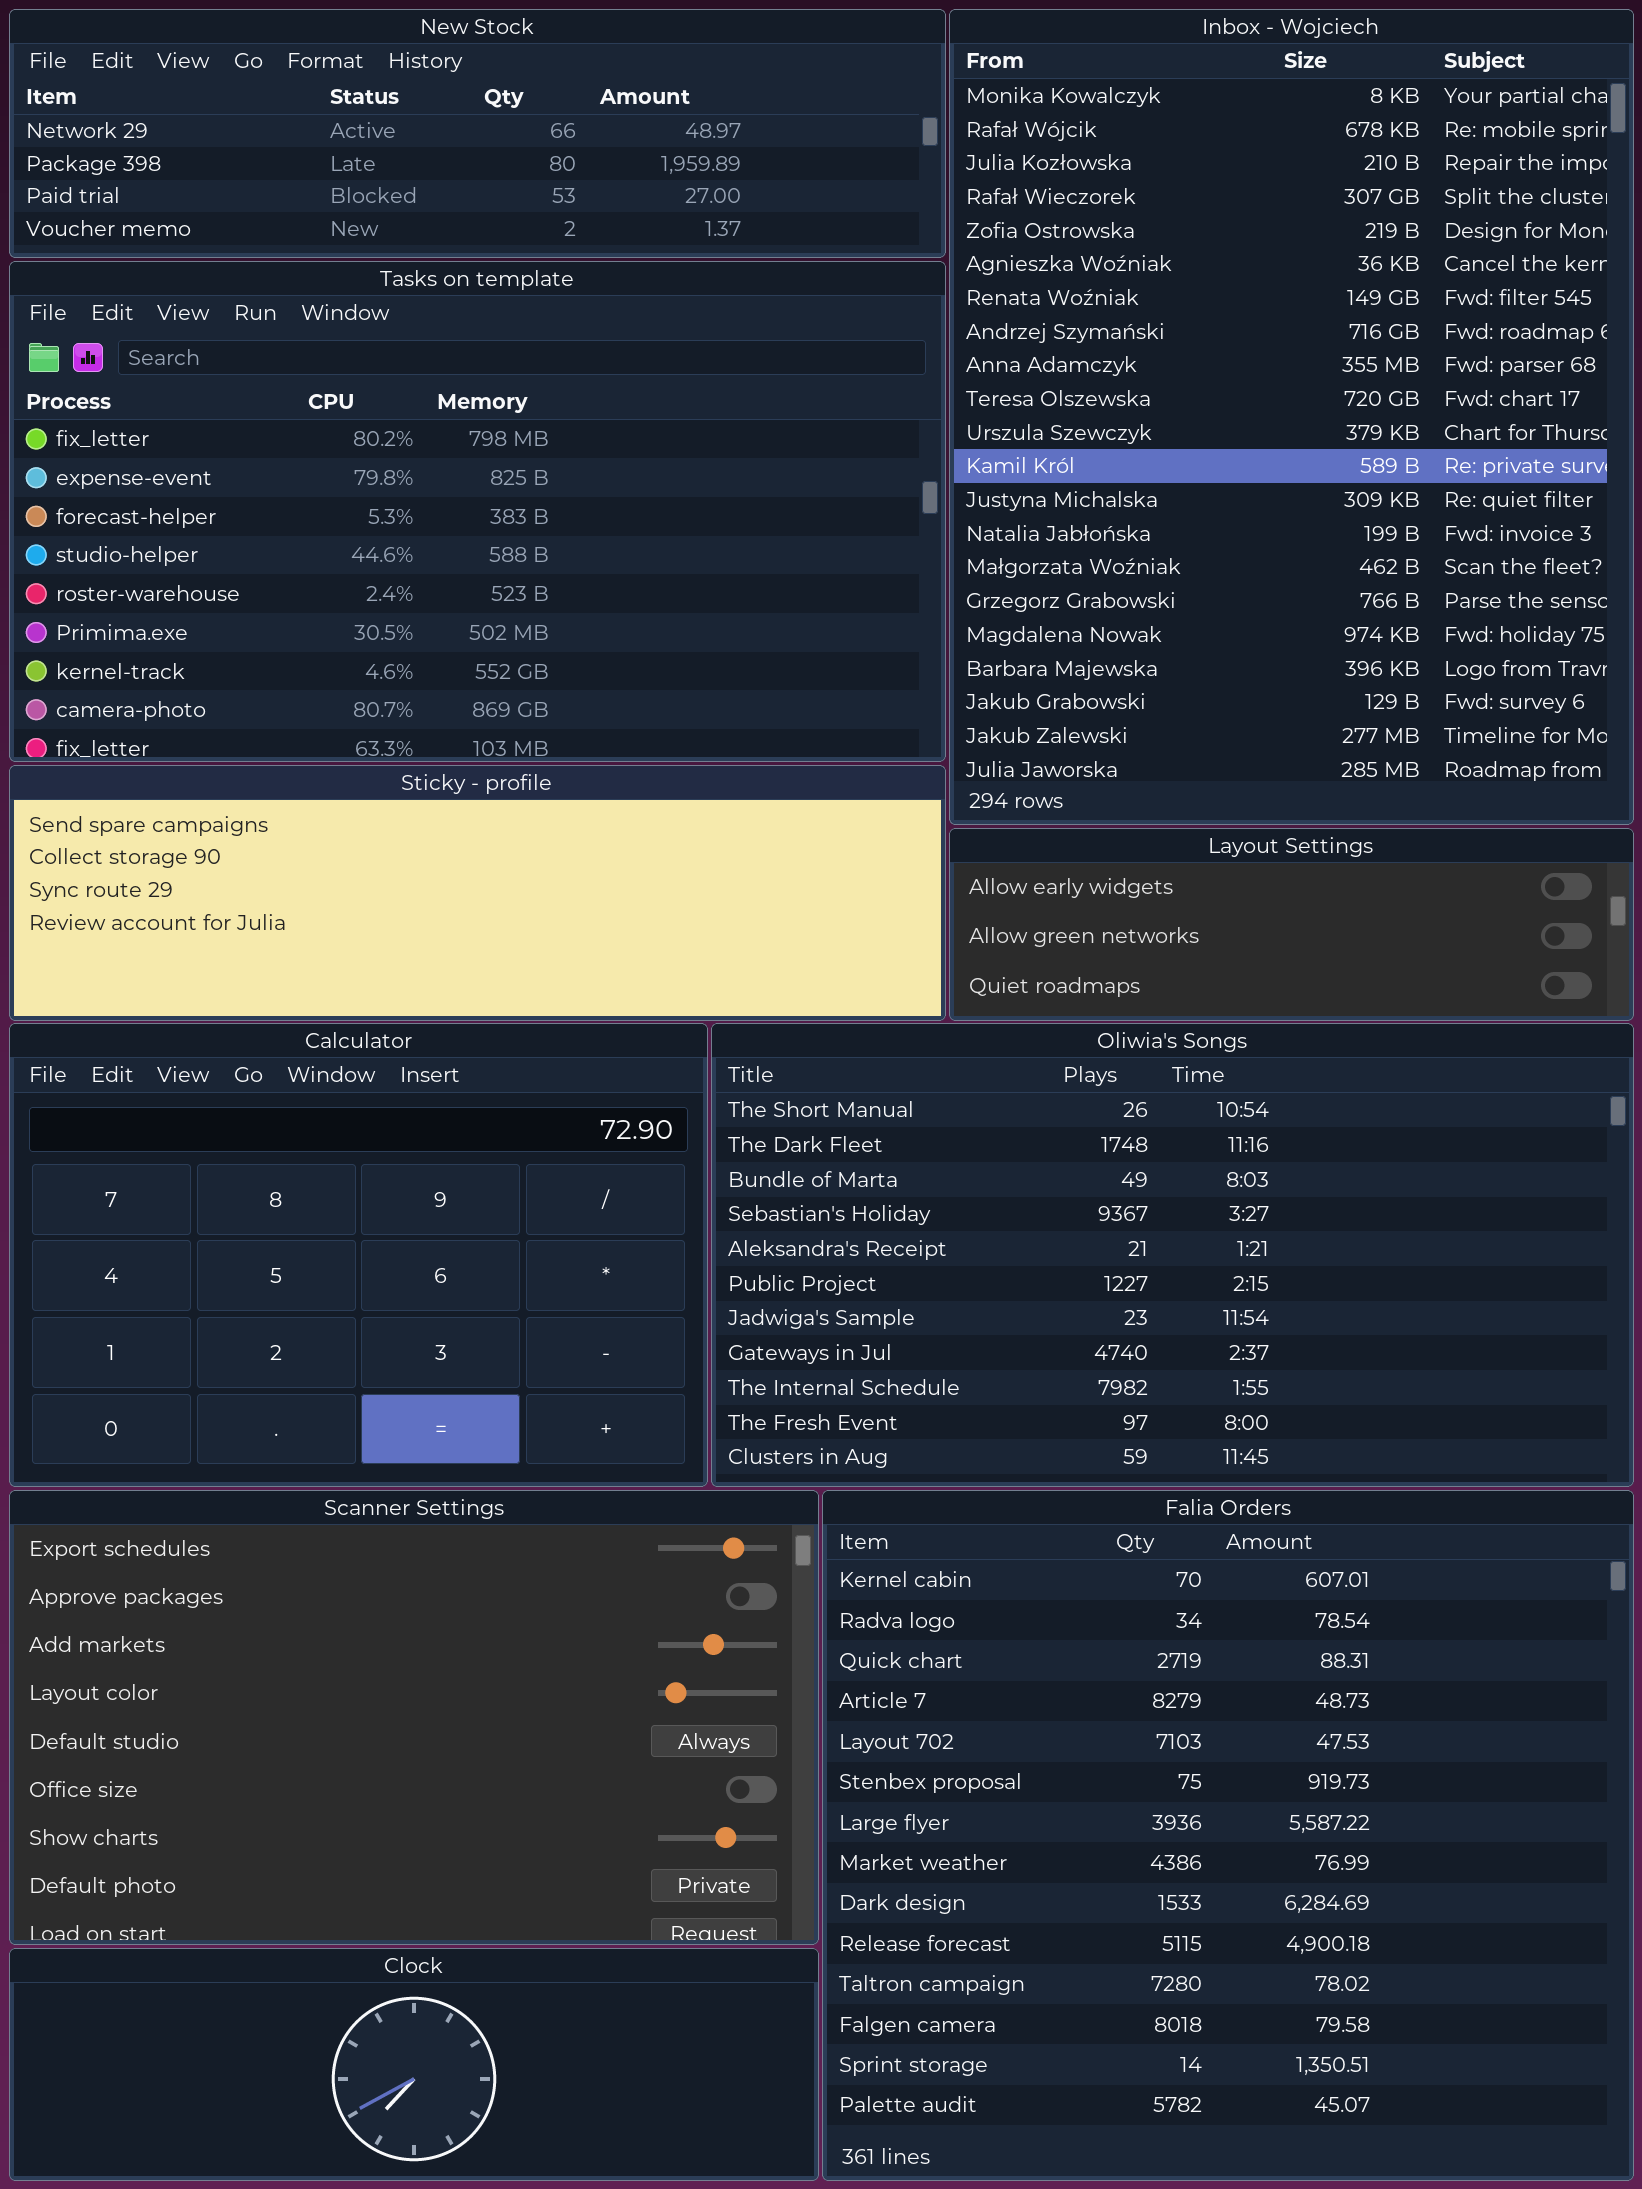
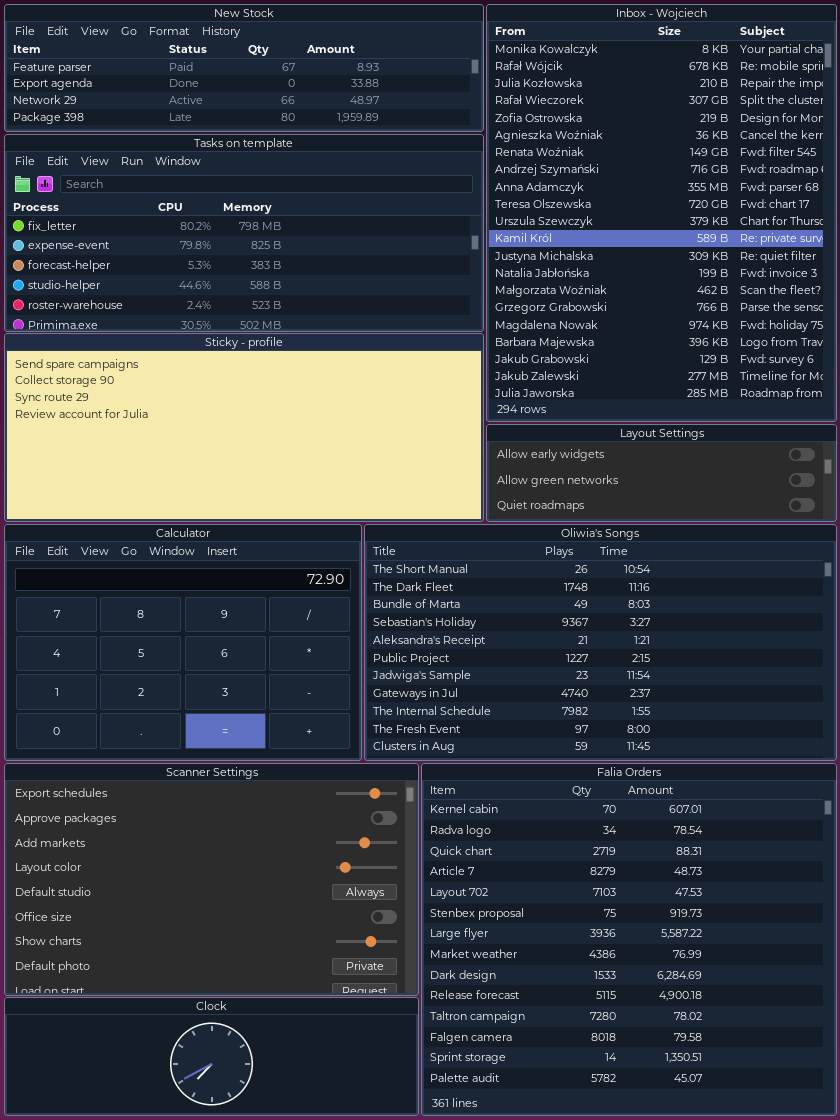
New Stock: [9,9,946,258] -> [4,4,484,132], scrolled up 2 rows
Tasks on template: [9,261,946,762] -> [4,134,484,332], resized
Sticky - profile: [9,765,946,1021] -> [4,333,484,522], resized

